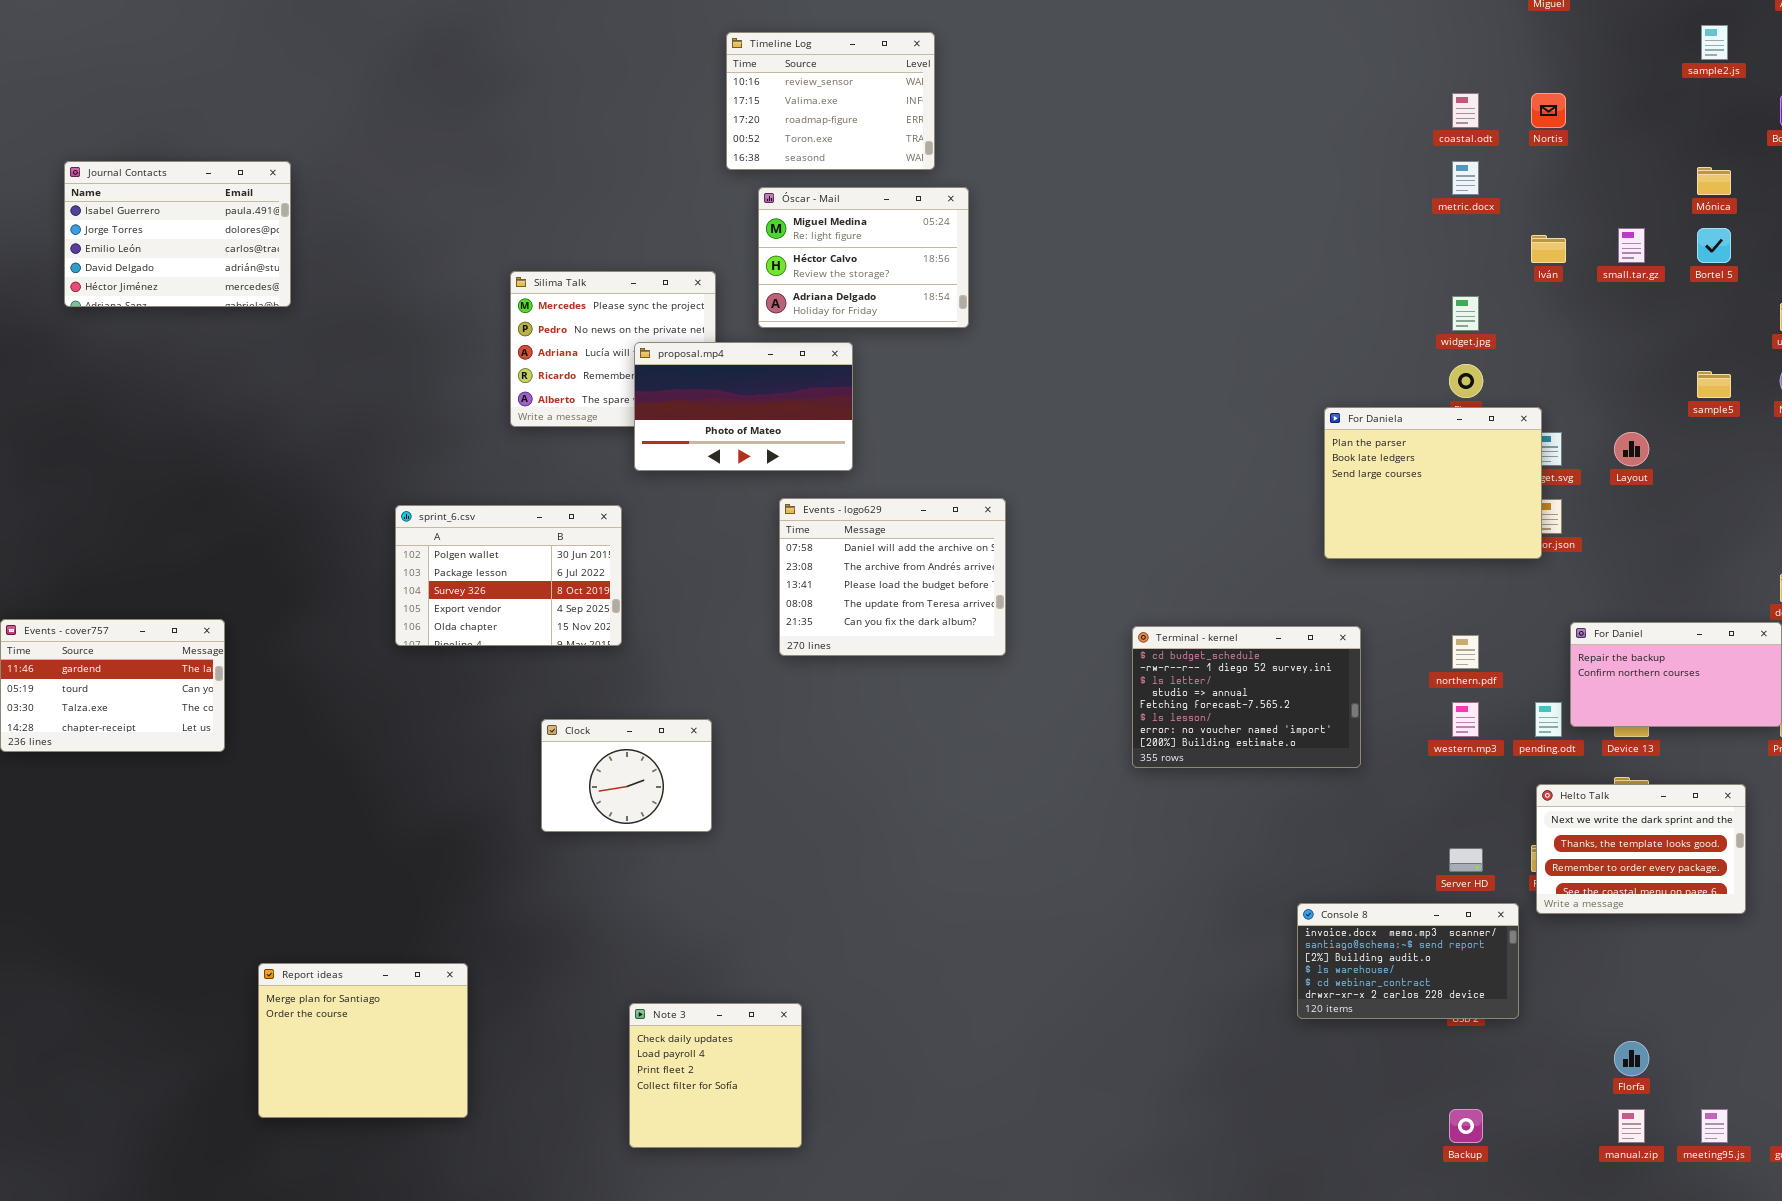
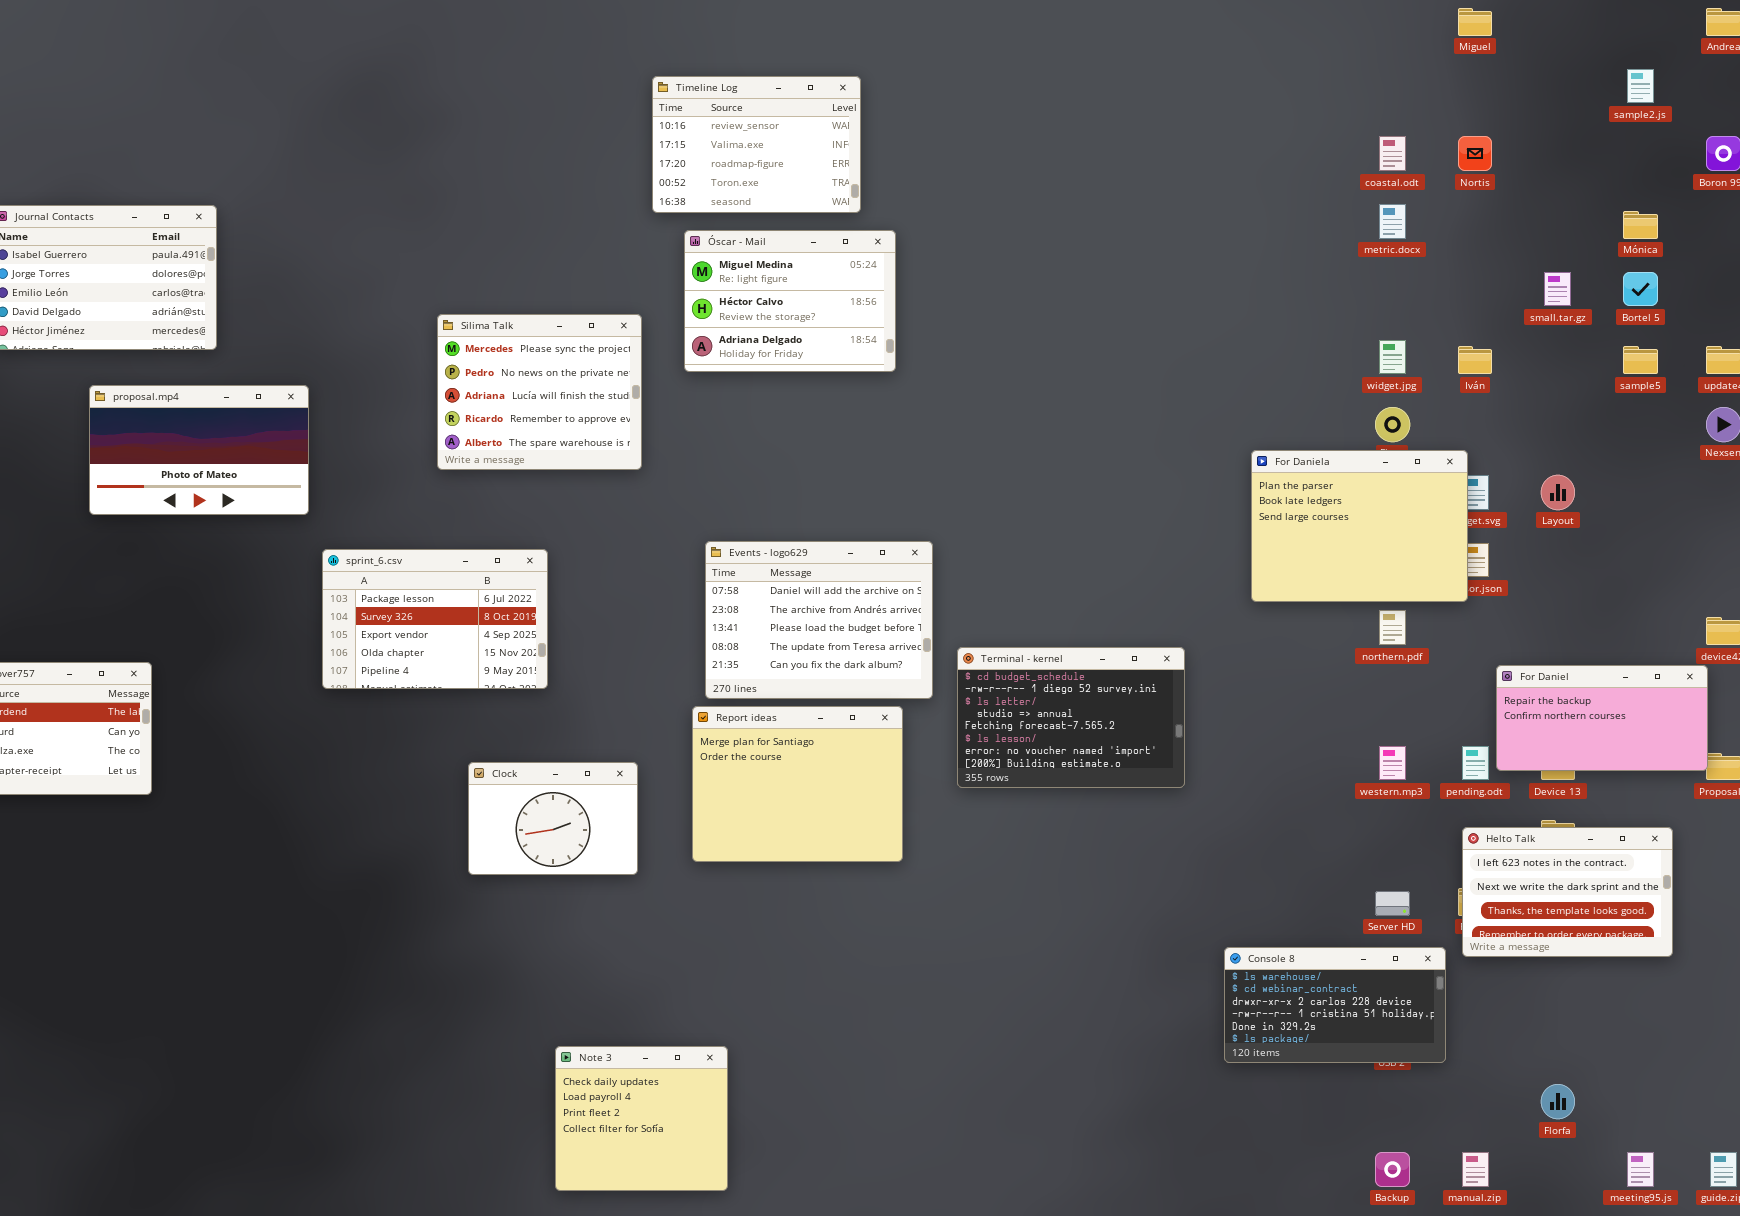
Iván: [1531,235,1566,263] -> [1458,346,1492,374], moved
proposal.mp4: [634,342,853,471] -> [89,385,309,515], moved
sample5: [1697,371,1731,398] -> [1623,346,1658,374], moved
sprint_6.csv: [395,505,622,646] -> [322,549,548,689], scrolled down 1 row
Terminal - kernel: [1132,626,1361,768] -> [957,647,1185,788], moved
northern.pdf: [1452,635,1479,669] -> [1379,610,1406,645], moved
Helto Talk: [1536,784,1746,914] -> [1462,827,1673,957], scrolled up 1 row
Console 8: [1297,903,1519,1019] -> [1224,947,1446,1063], scrolled down 3 rows
Report ideas: [258,963,468,1118] -> [692,706,903,862], moved
manual.zip: [1618,1109,1645,1143] -> [1462,1152,1489,1187], moved

